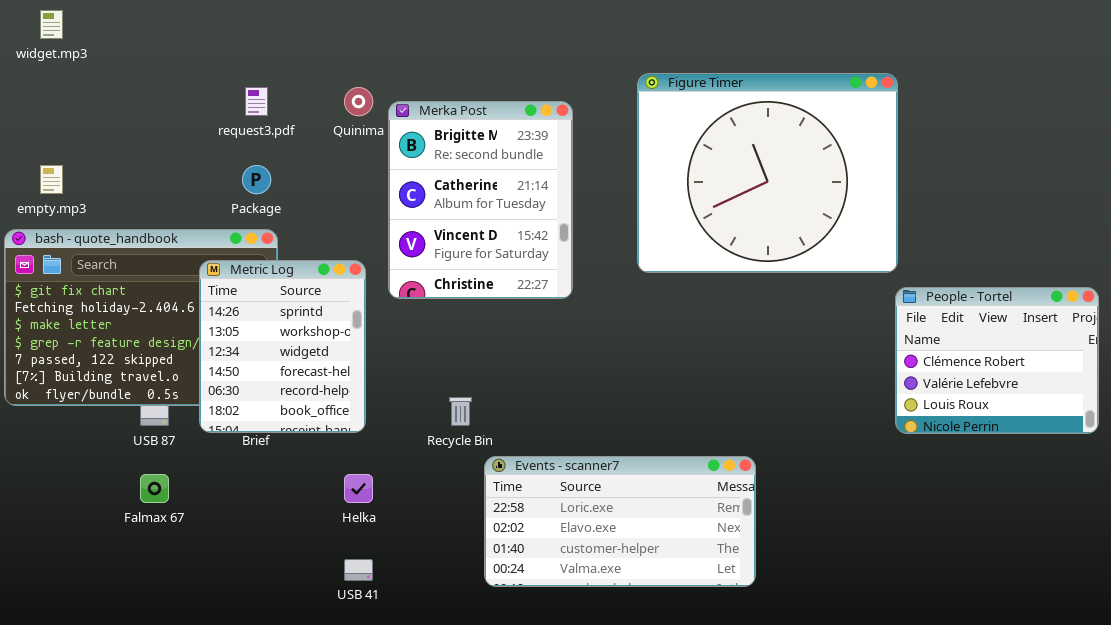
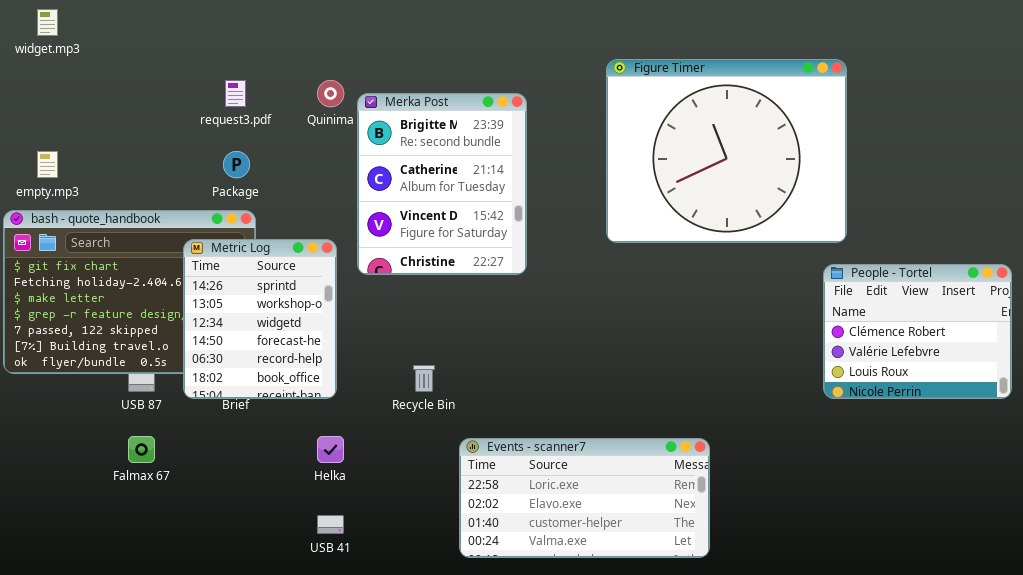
Figure Timer: [637,73,898,273] -> [606,59,847,243], moved
Events - scanner7: [484,456,756,587] -> [459,438,710,558], moved

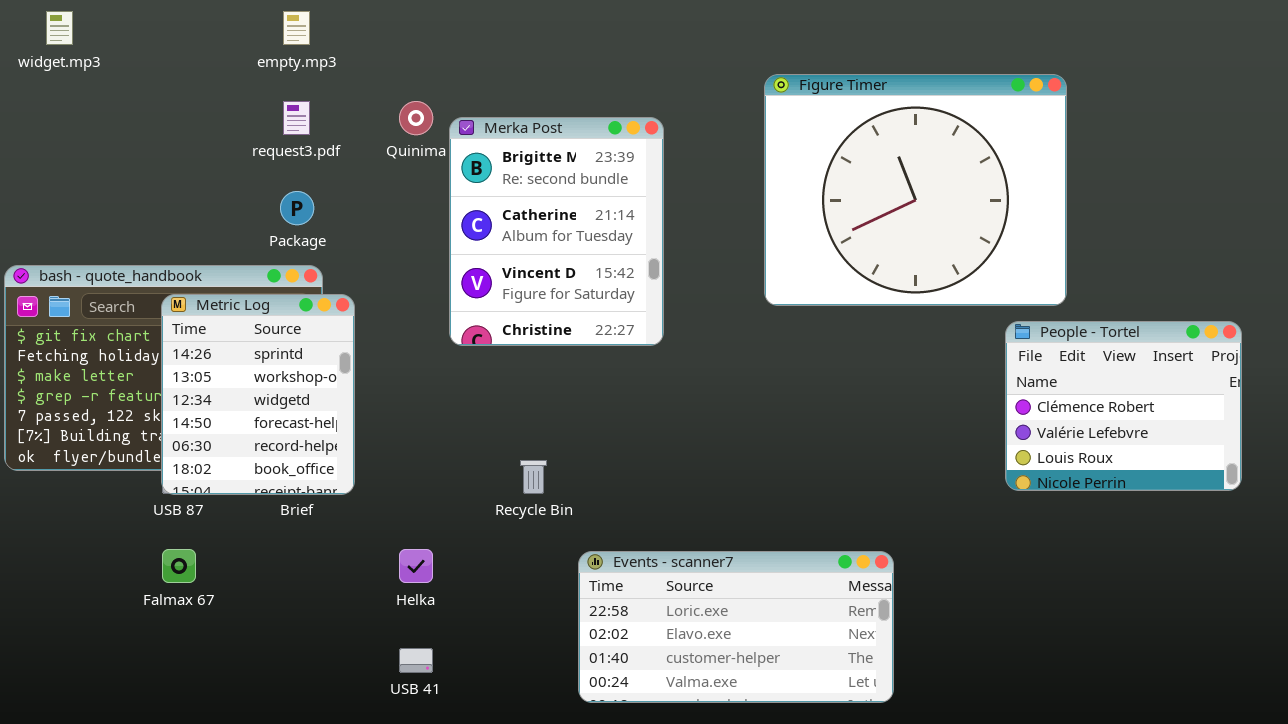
empty.mp3: [37,151,58,178] -> [283,11,310,45], moved
Metric Log: [183,239,337,399] -> [161,294,355,495], moved
People - Tortel: [823,264,1012,399] -> [1005,321,1242,491], moved

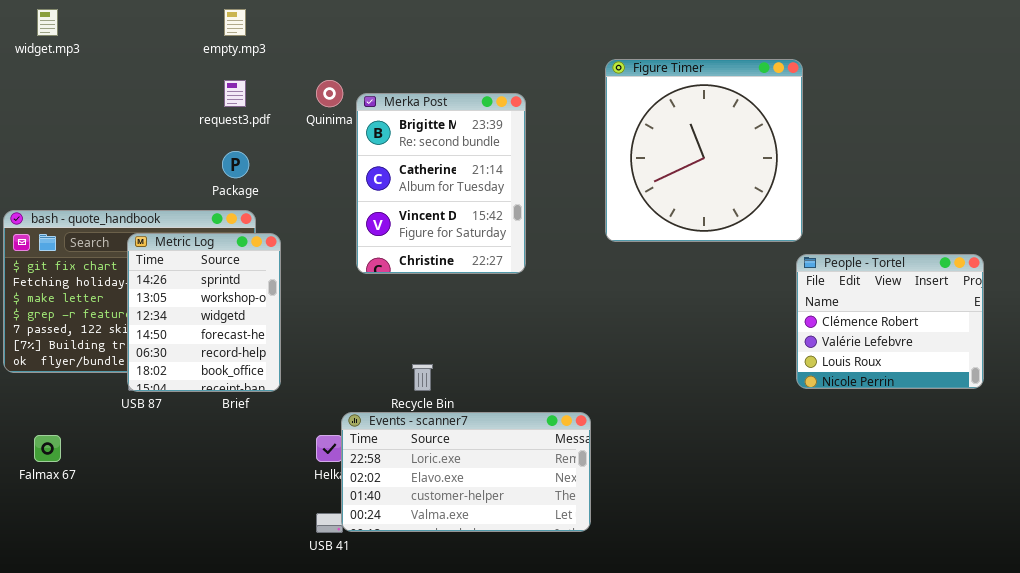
Figure Timer: [764,74,1067,306] -> [605,59,803,242], resized
Falmax 67: [162,549,196,583] -> [34,435,61,462], moved
Events - scanner7: [578,551,894,703] -> [341,412,591,532], moved

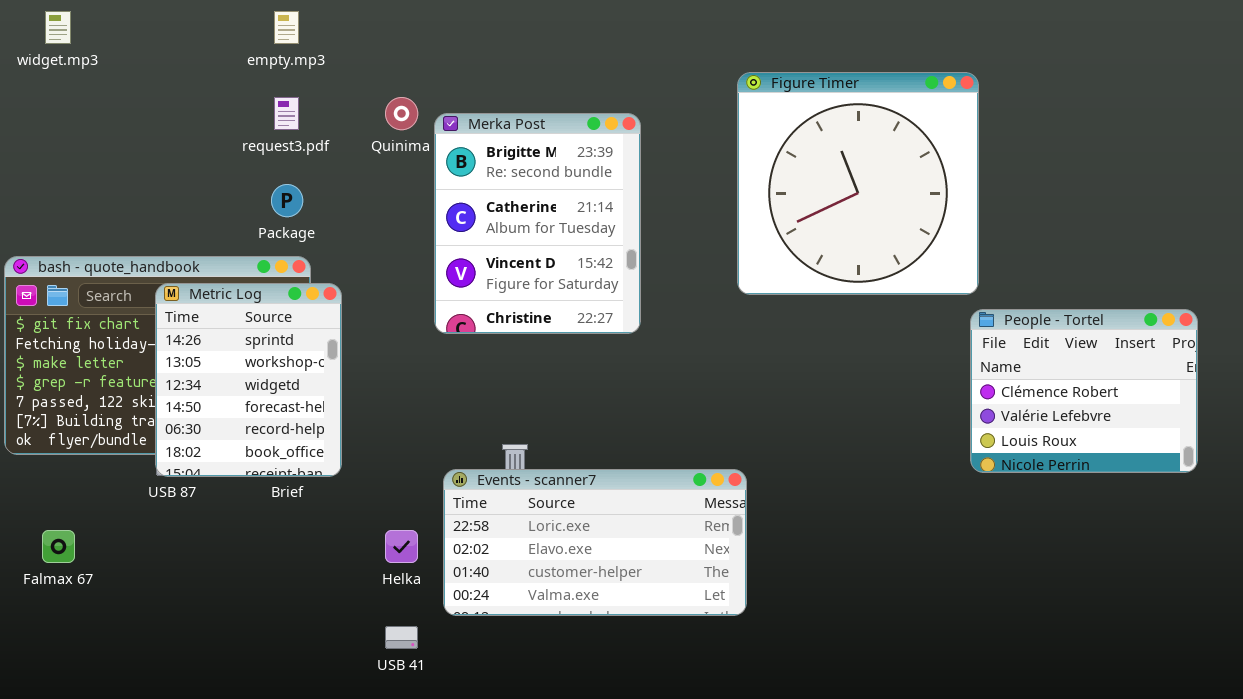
Events - scanner7: [341,412,591,532] -> [443,469,747,616], moved

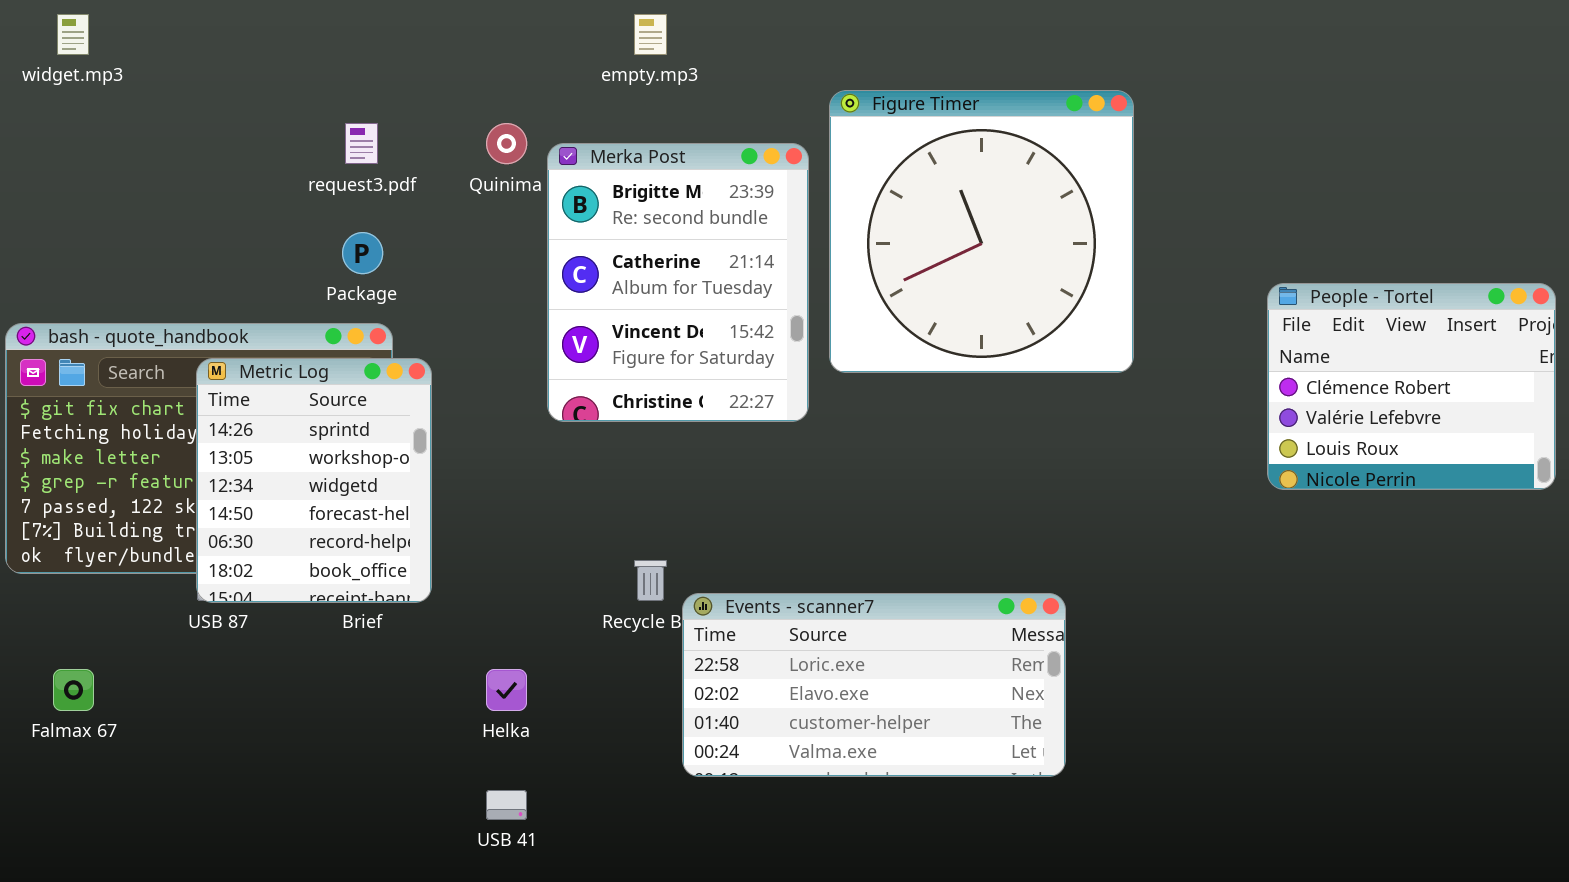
empty.mp3: [274,11,299,44] -> [634,14,667,55], moved
Figure Timer: [737,72,979,295] -> [829,90,1134,373], moved
People - Tortel: [970,309,1198,473] -> [1267,283,1556,490], moved
Events - scanner7: [443,469,747,616] -> [682,593,1066,777], moved

